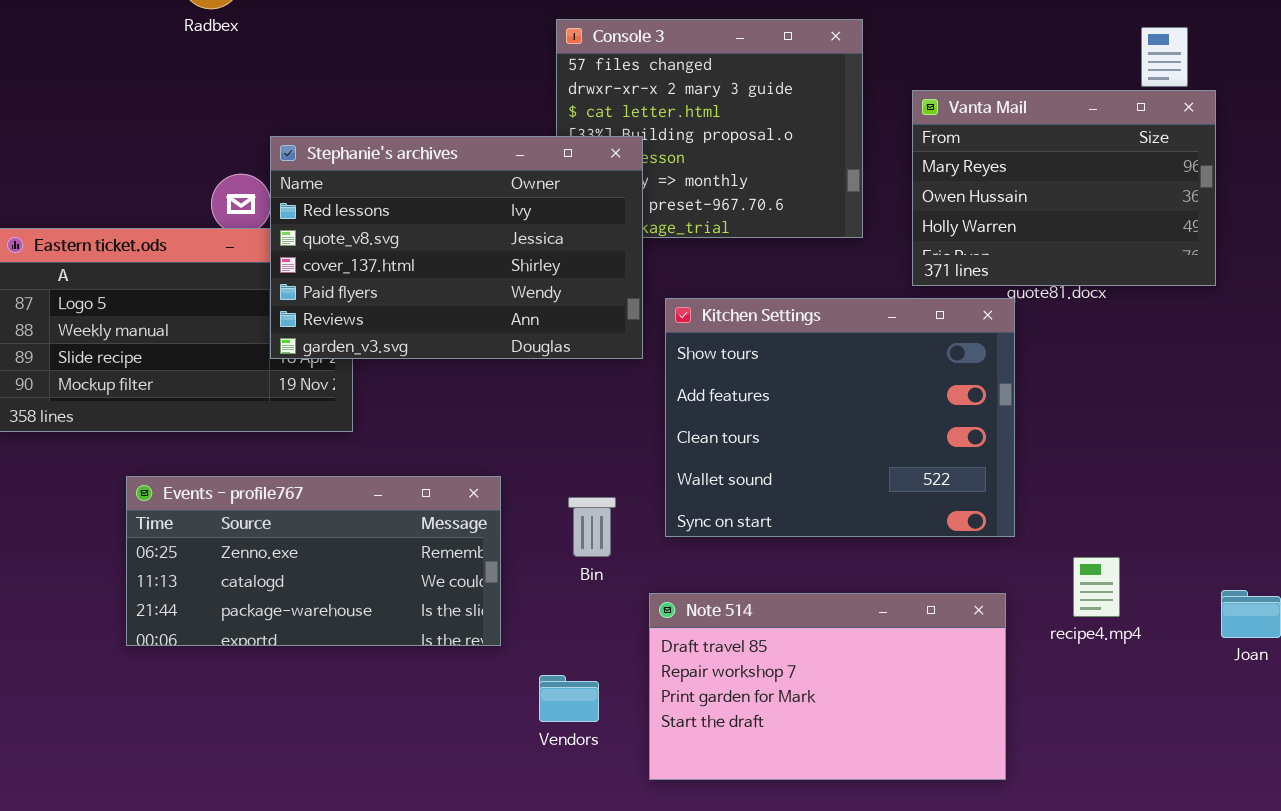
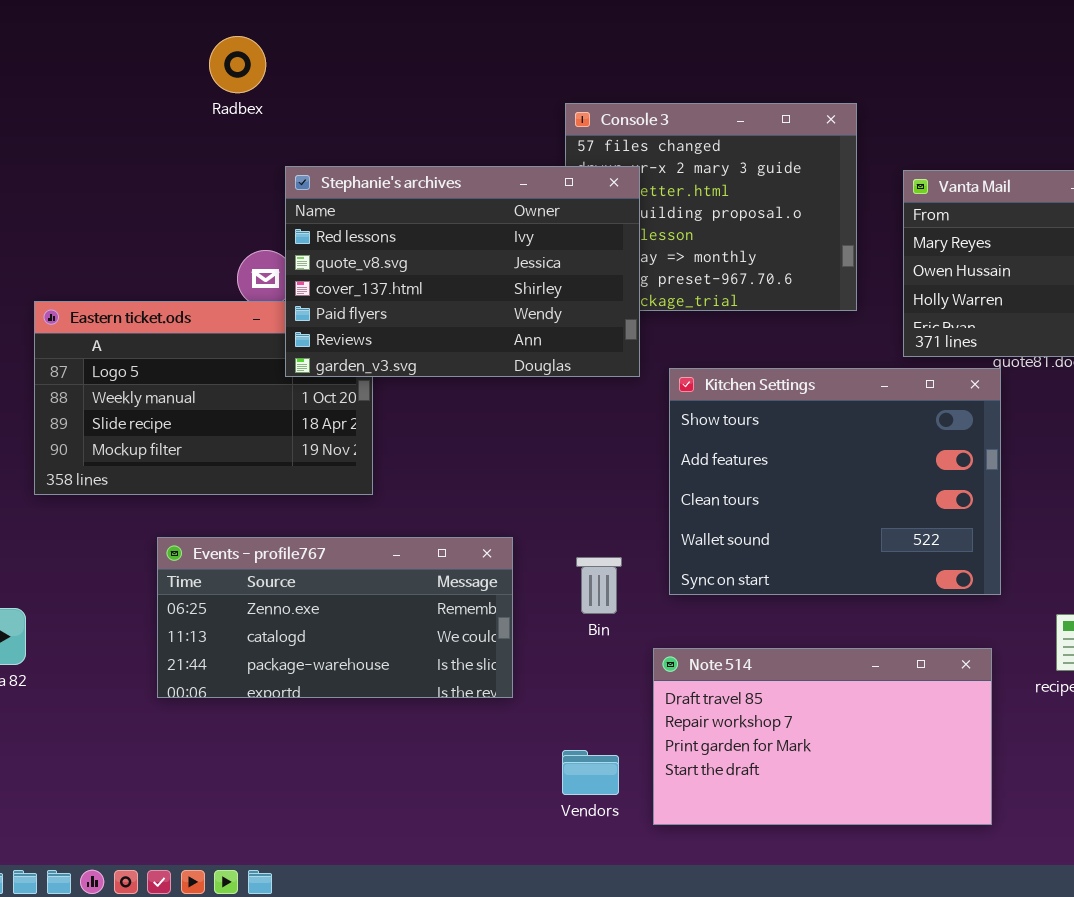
Stephanie's archives: [270,136,643,359] -> [285,166,640,377], moved
Vendors: [539,675,599,722] -> [562,750,619,795], moved

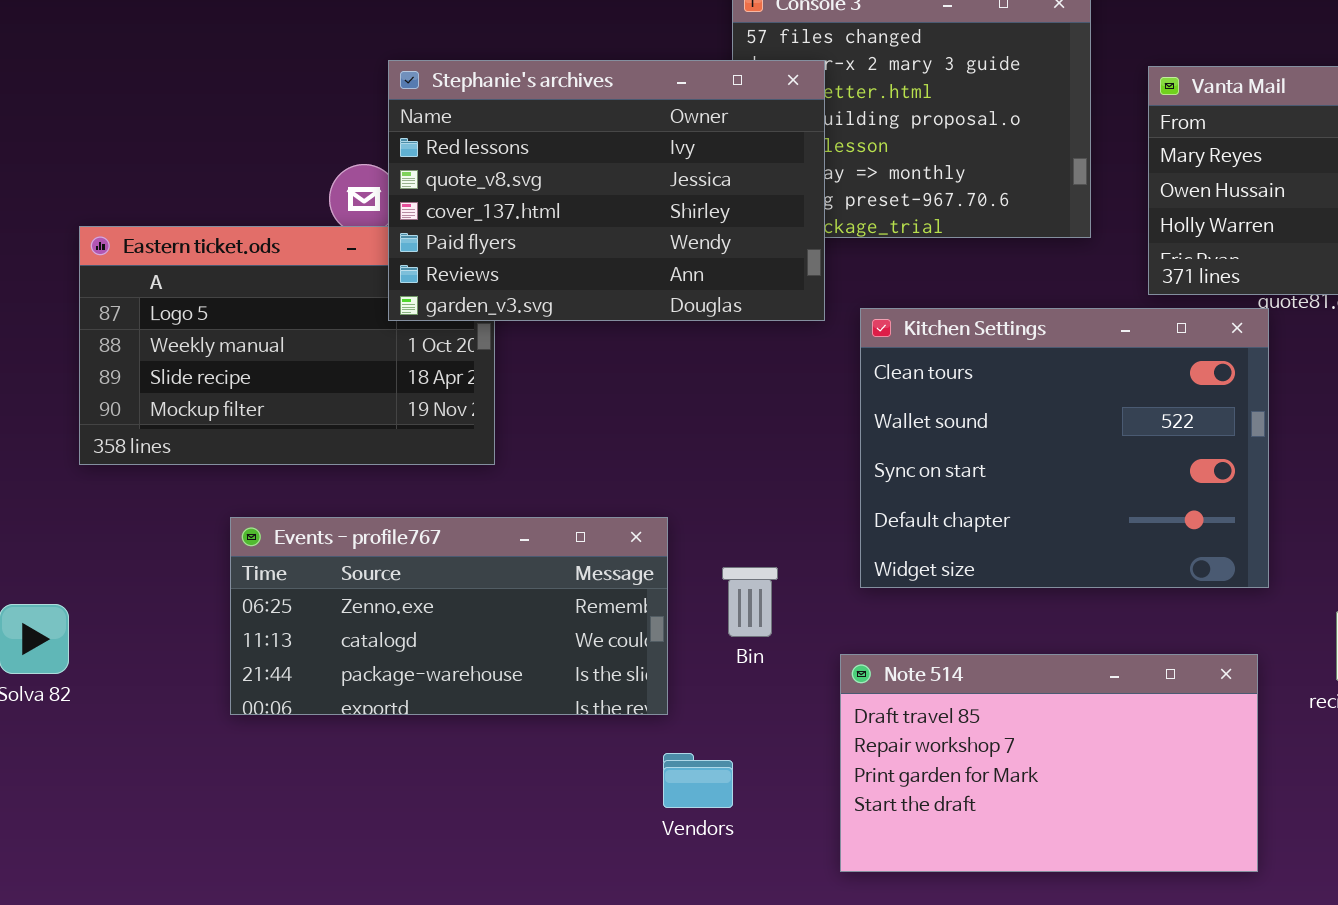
Kitchen Settings: [669,368,1001,595] -> [860,308,1269,588], scrolled down 2 rows
Bin: [576,557,622,614] -> [722,567,778,637], moved
Vendors: [562,750,619,795] -> [663,753,733,808], moved

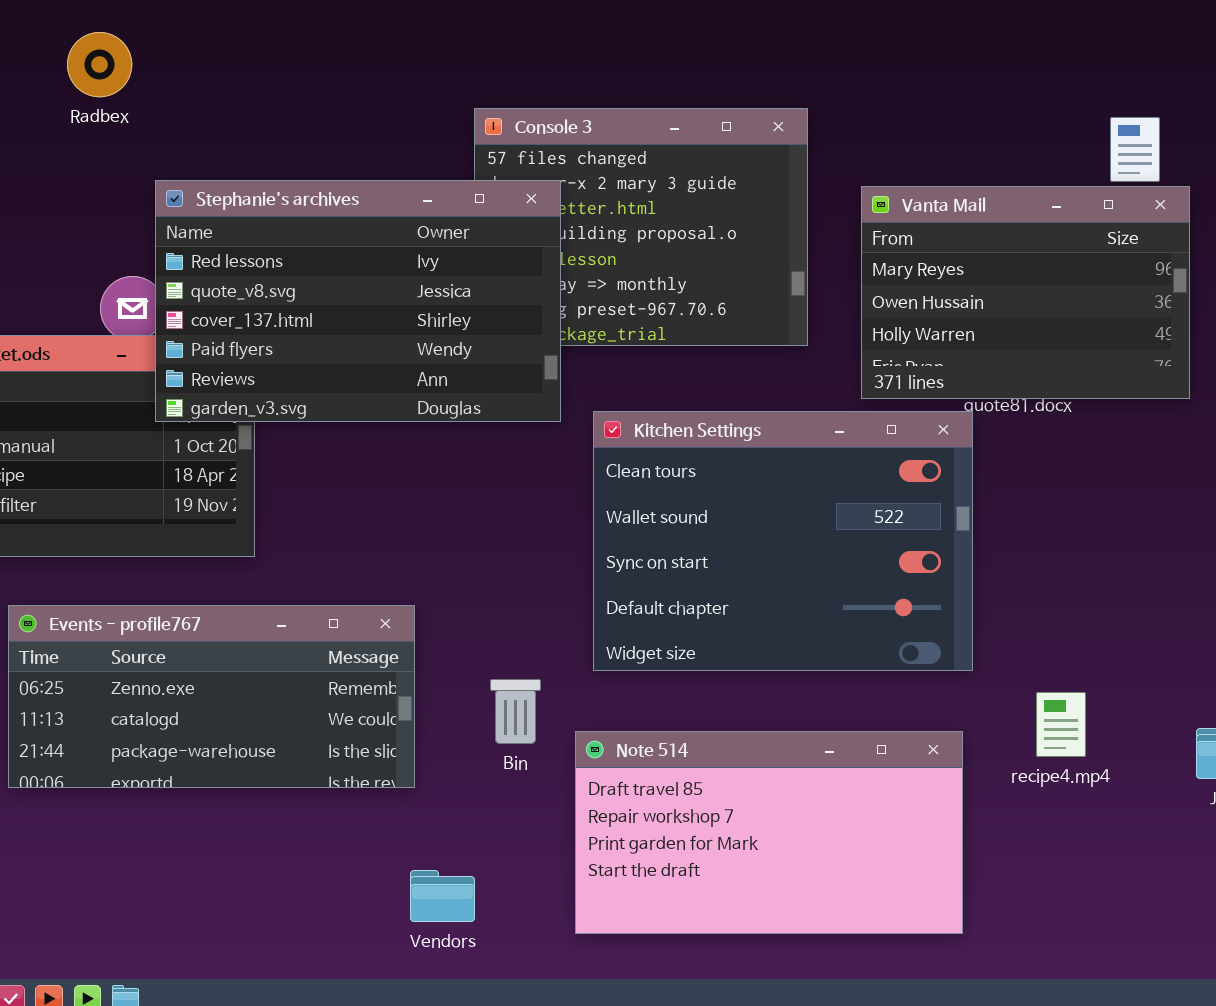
Bin: [722,567,778,637] -> [490,679,541,744], moved
Vendors: [663,753,733,808] -> [410,870,475,922], moved

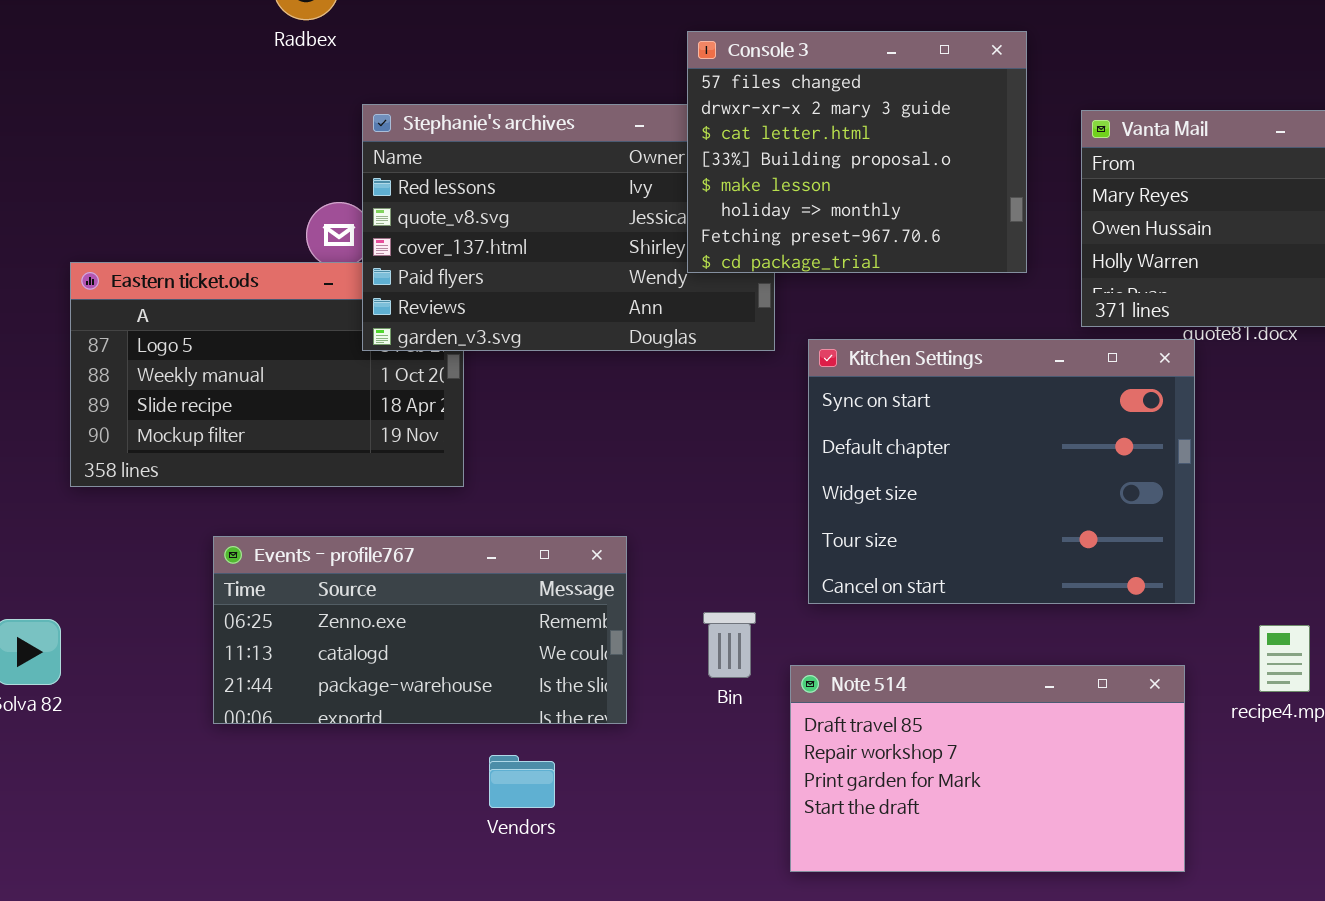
Console 3: [474,108,808,346] -> [687,31,1027,273], raised
Kitchen Settings: [593,411,973,671] -> [808,339,1195,604], scrolled down 2 rows
Vendors: [410,870,475,922] -> [489,755,555,808], moved

